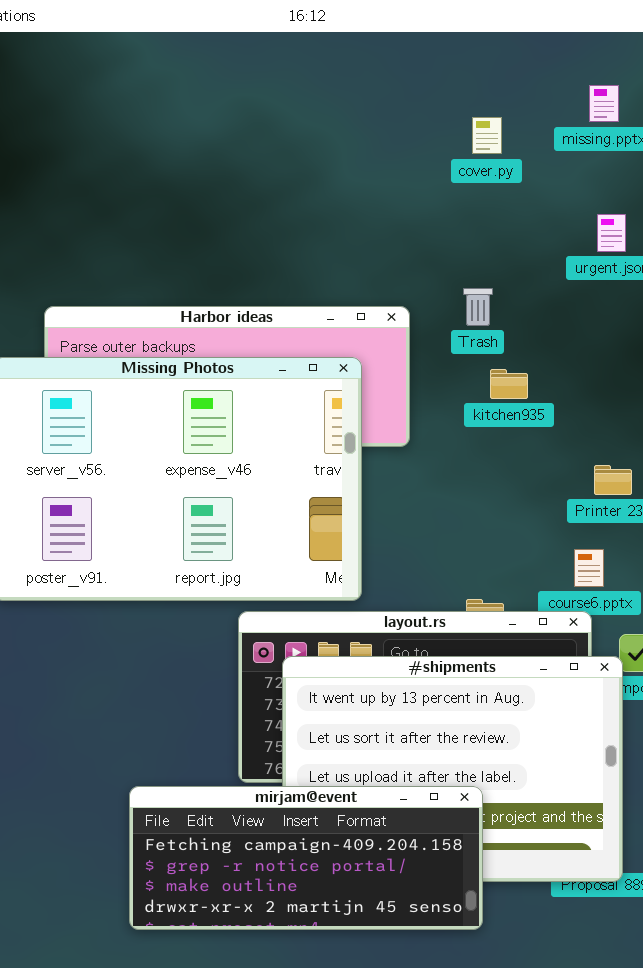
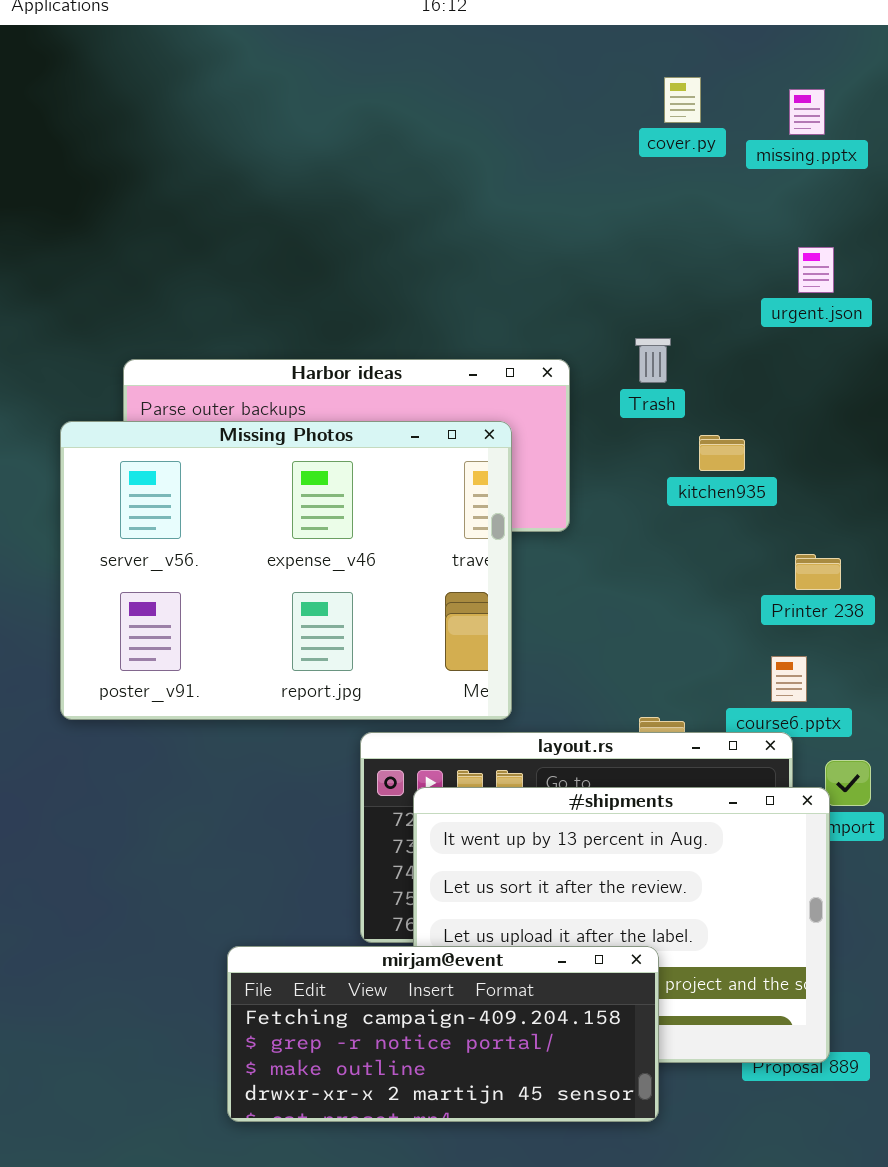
cover.py: [472,117,502,154] -> [664,77,701,123], moved
kitchen935: [490,369,528,399] -> [699,435,745,471], moved

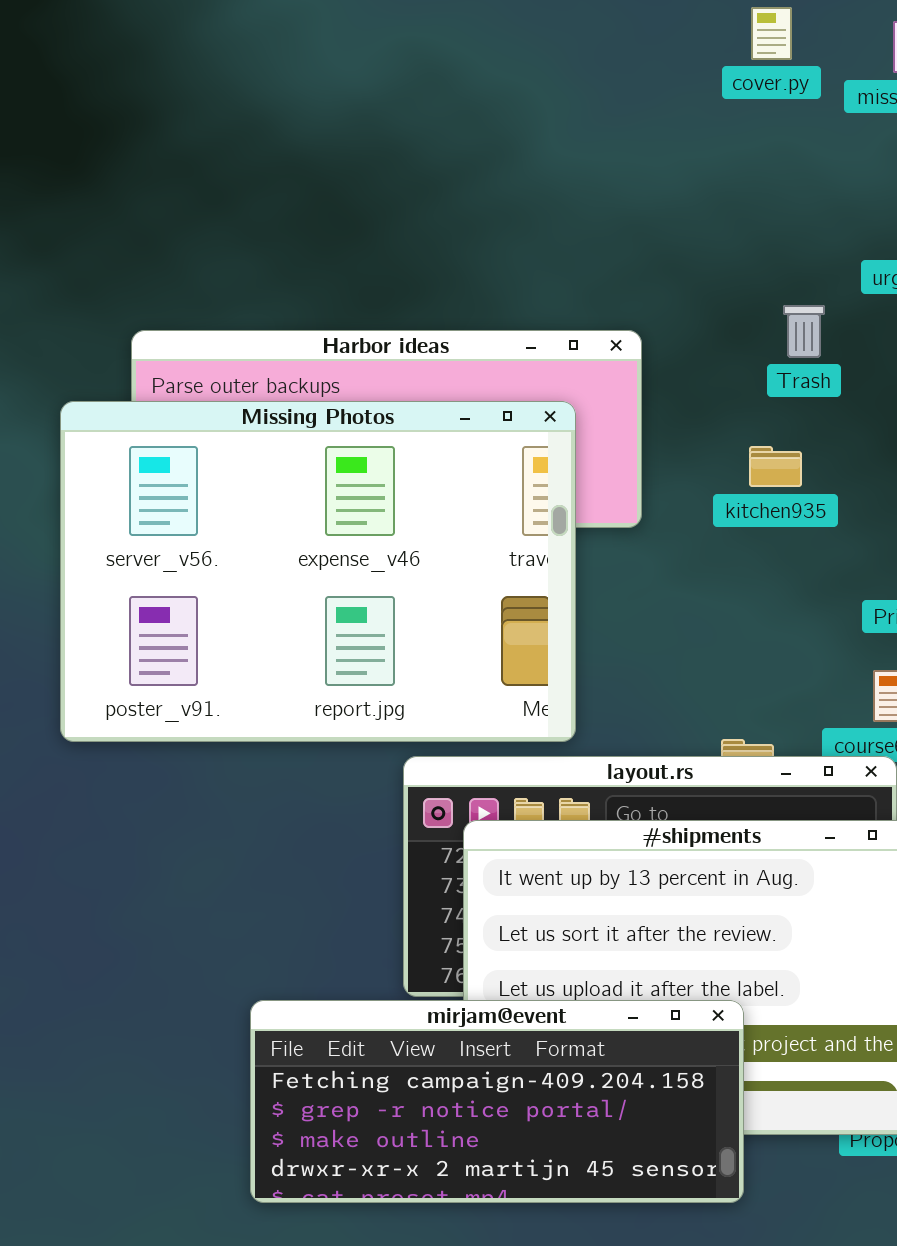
Trash: [635,338,671,383] -> [783,305,825,358], moved
kitchen935: [699,435,745,471] -> [749,446,802,487], moved

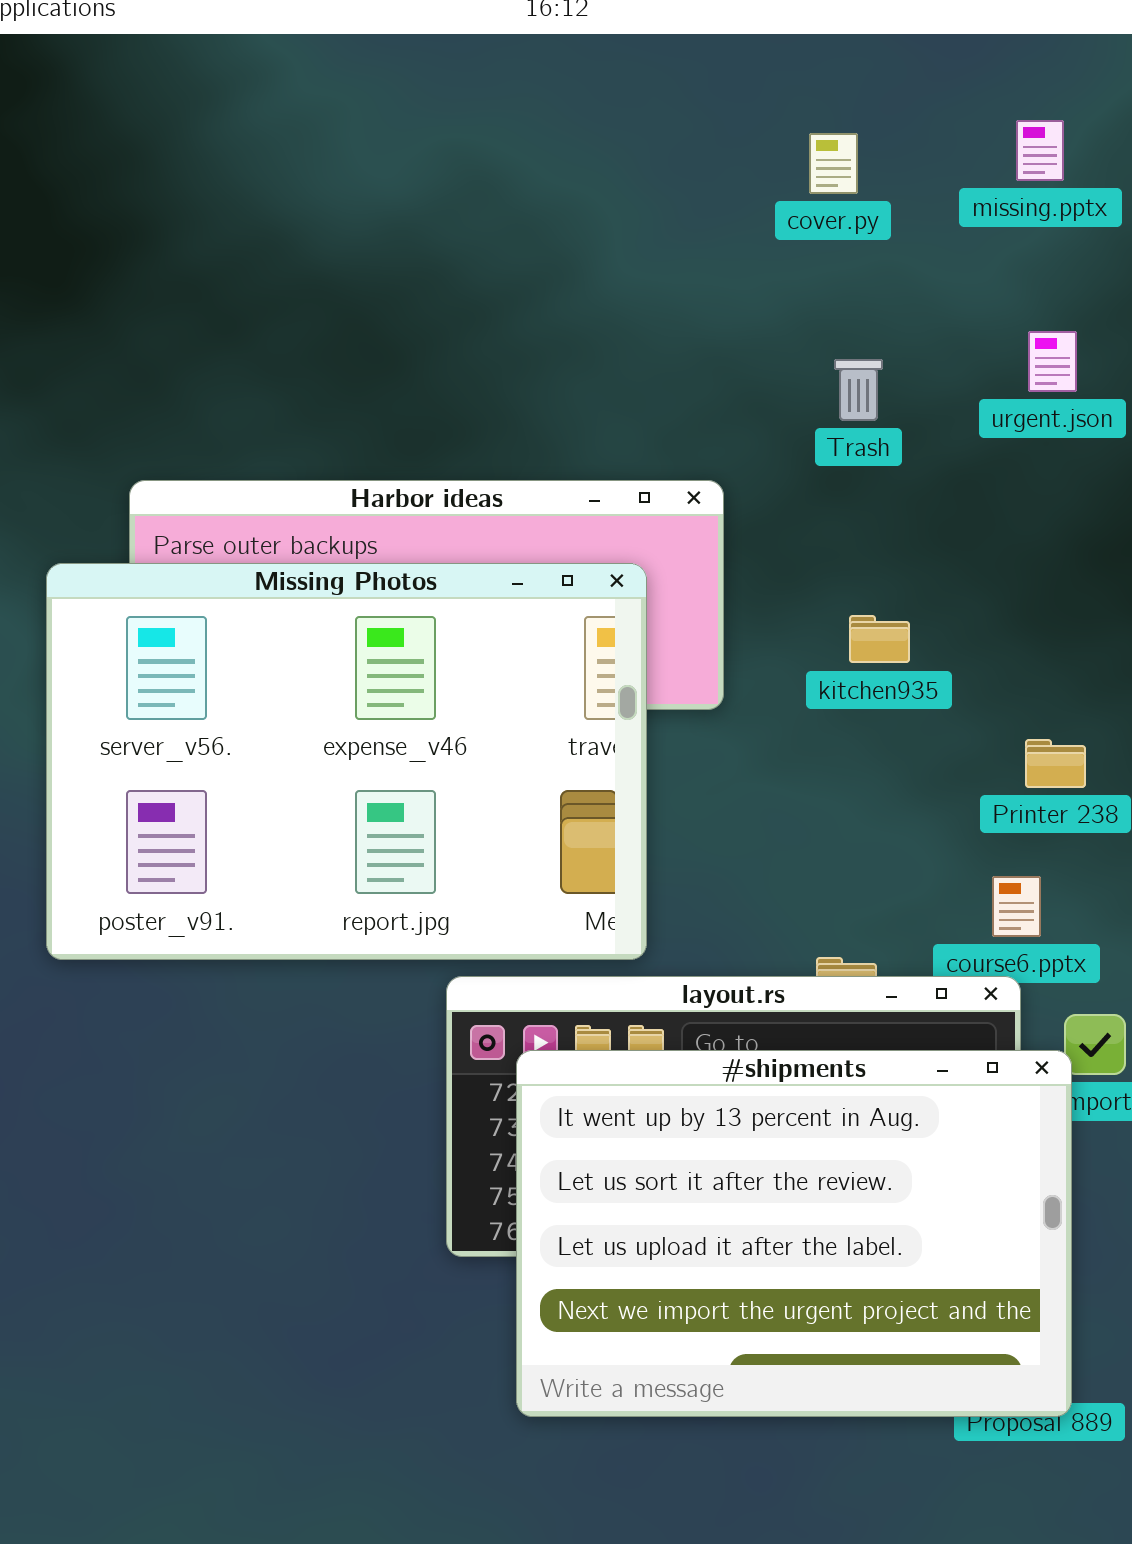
cover.py: [751,7,792,60] -> [809,133,858,194], moved
Trash: [783,305,825,358] -> [834,359,883,421], moved
mirjam@event: [250,1000,744,1203] -> none, closed

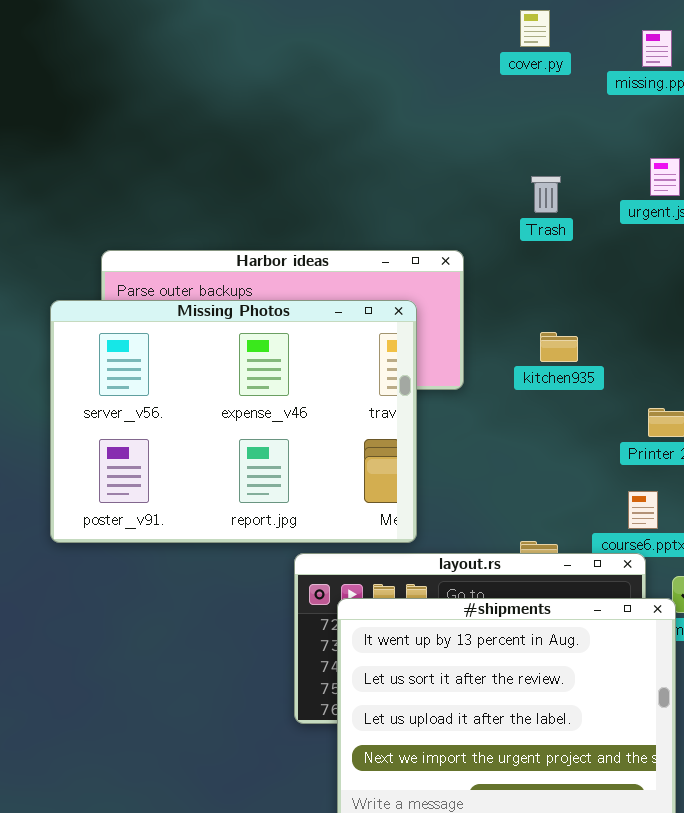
cover.py: [809,133,858,194] -> [520,10,550,47], moved

